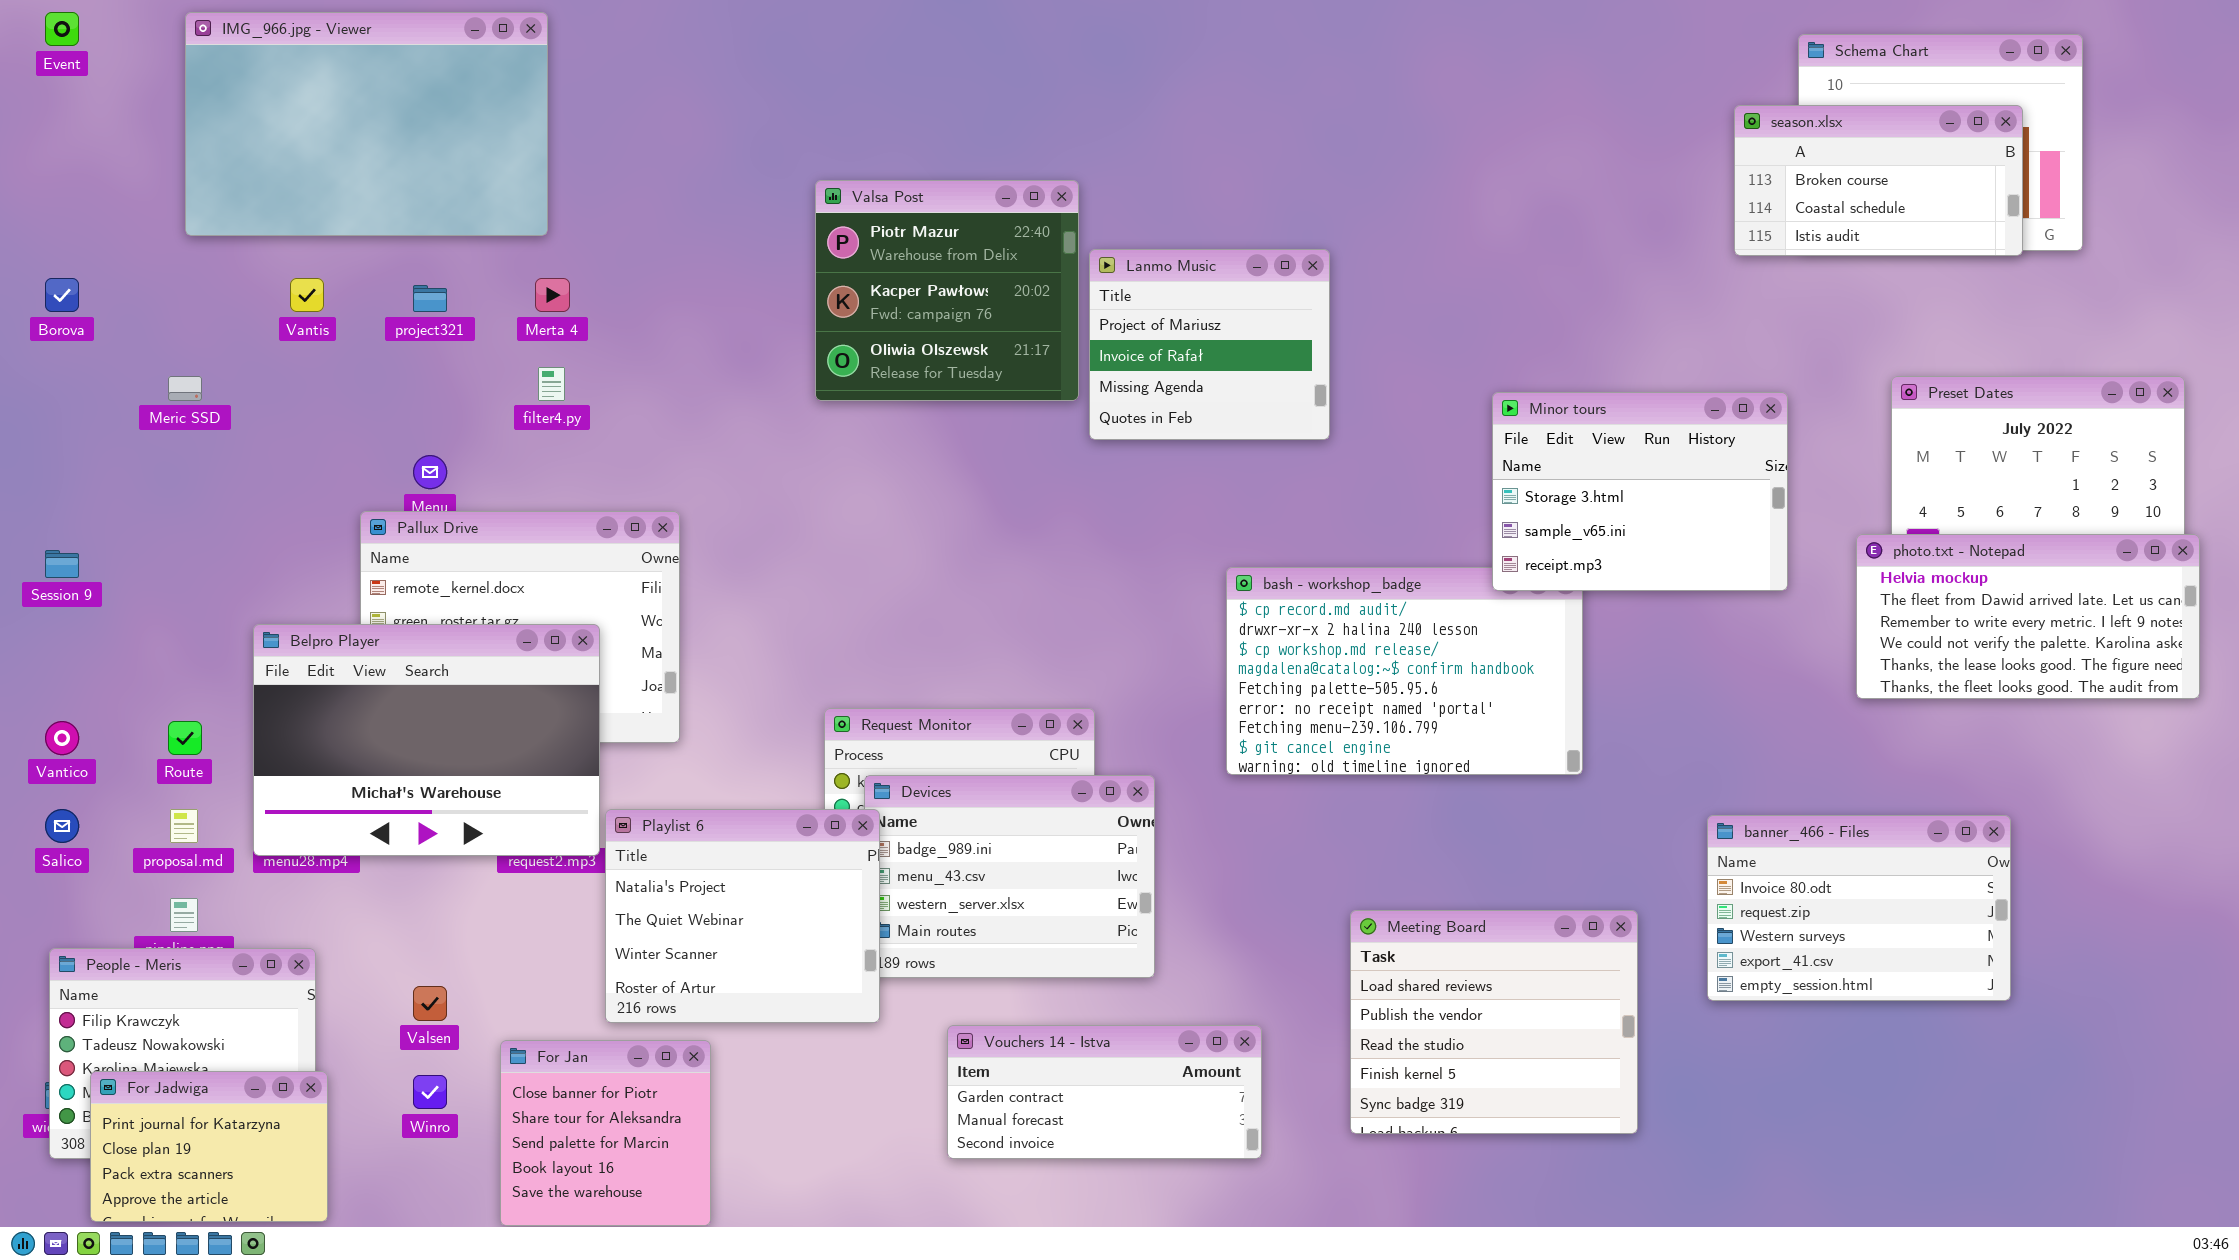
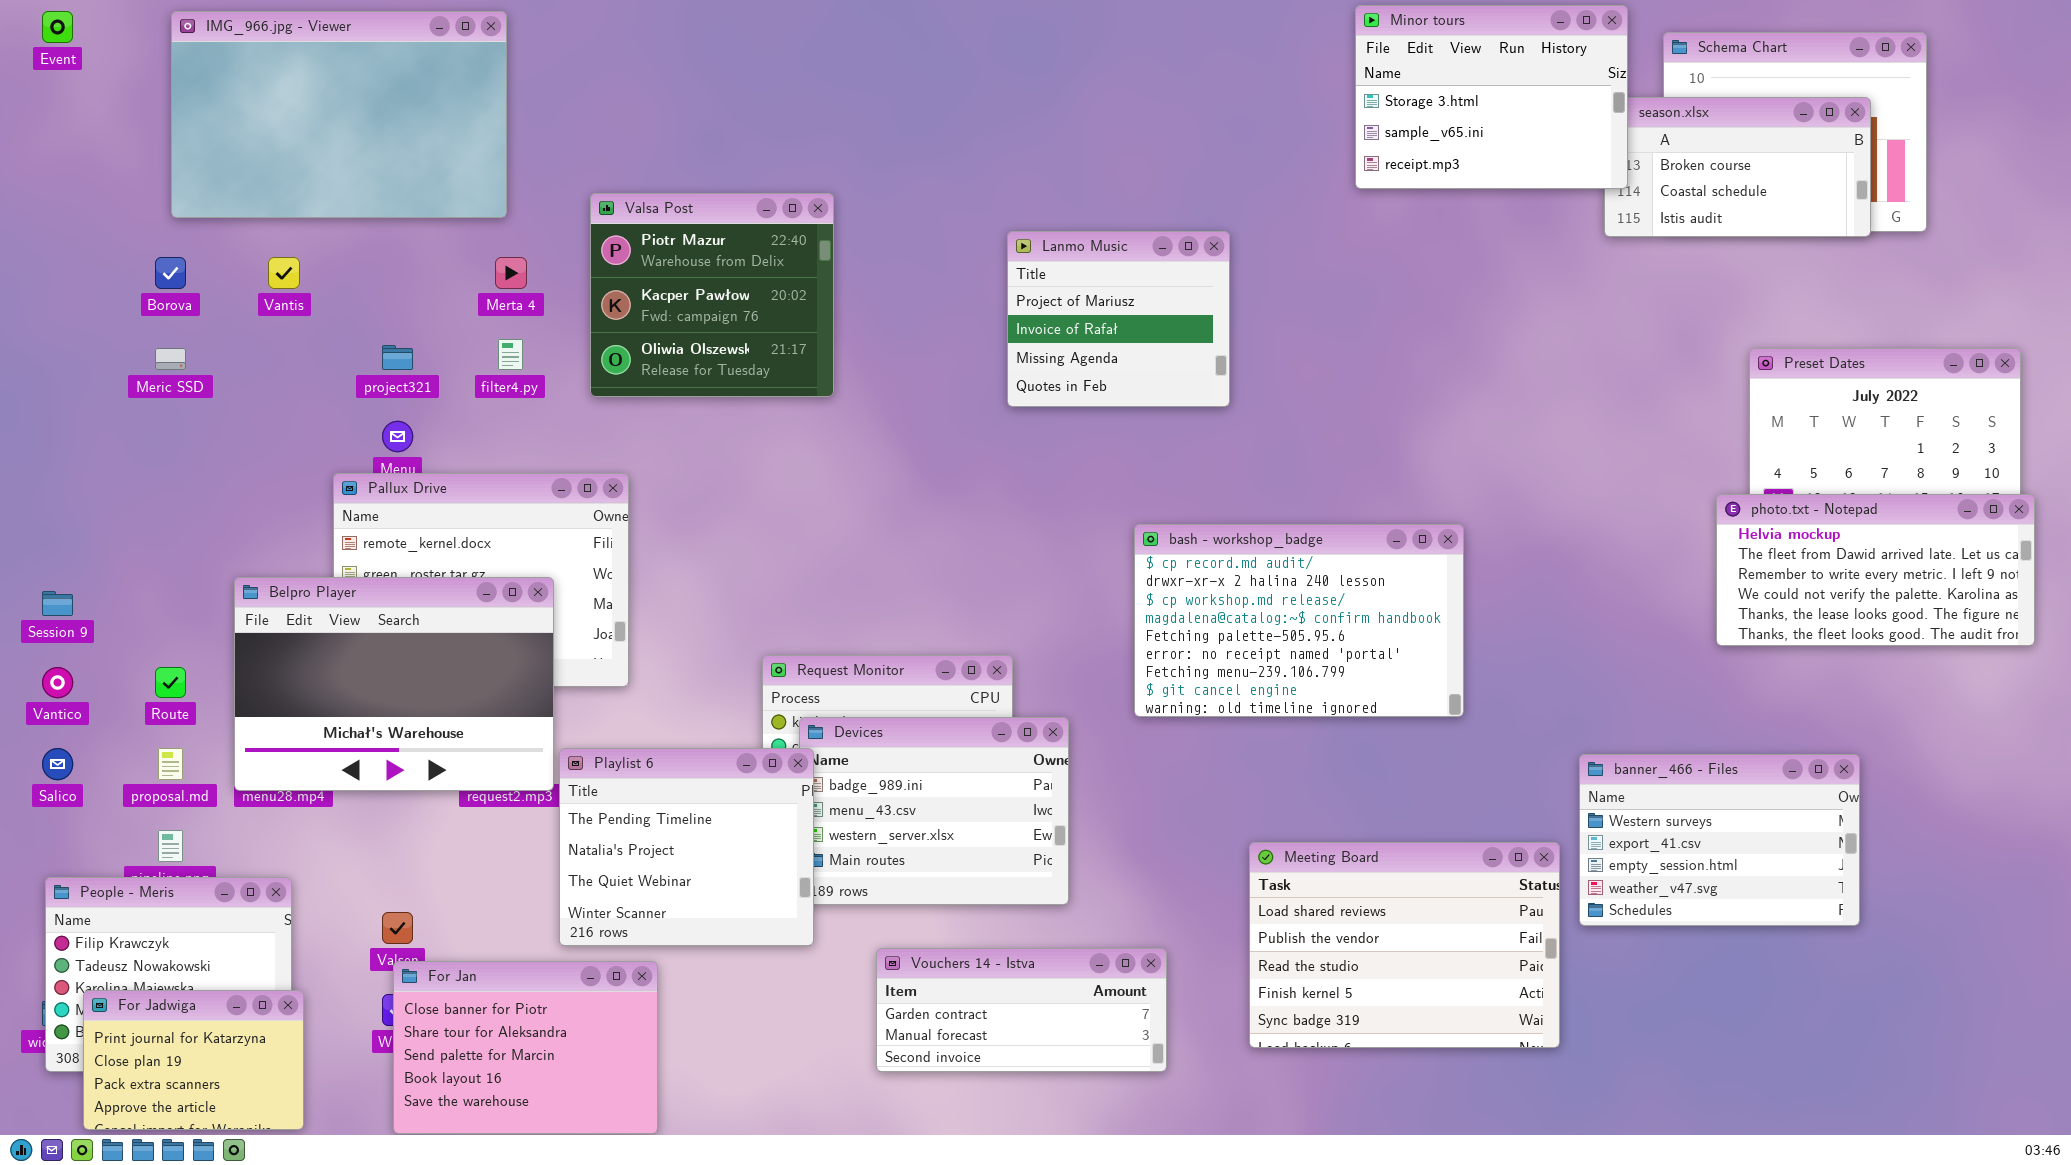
Valsa Post: [815,180,1079,401] -> [590,193,834,397], moved
Borova: [45,278,79,312] -> [155,257,186,289], moved
project321: [413,285,447,312] -> [382,345,413,370], moved
Minor tours: [1492,392,1788,591] -> [1355,5,1628,189], moved
Session 9: [45,550,79,578] -> [42,591,73,616], moved
Playlist 6: [605,809,880,1023] -> [559,748,814,946], scrolled up 1 row
banner_466 - Files: [1707,815,2011,1001] -> [1579,754,1860,926], scrolled down 2 rows
Meeting Board: [1350,910,1638,1134] -> [1249,842,1560,1048], resized
For Jan: [500,1040,711,1226] -> [393,961,658,1134], resized

